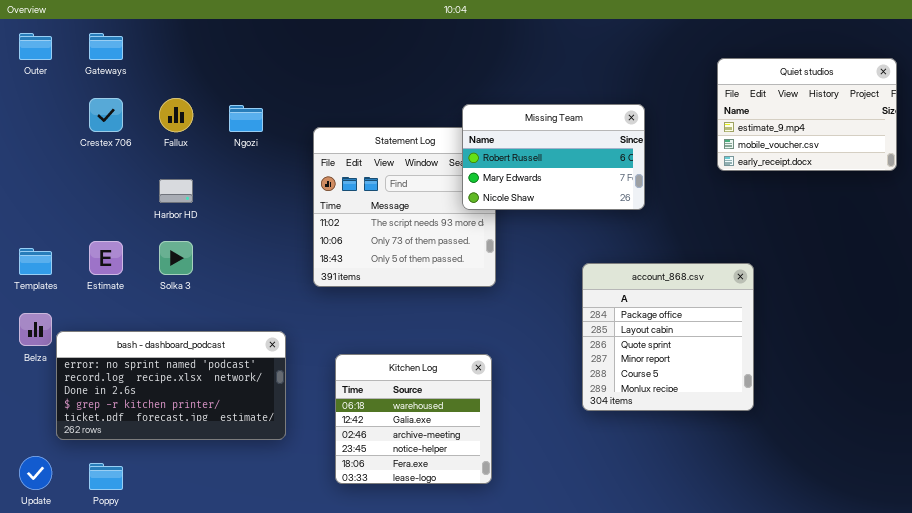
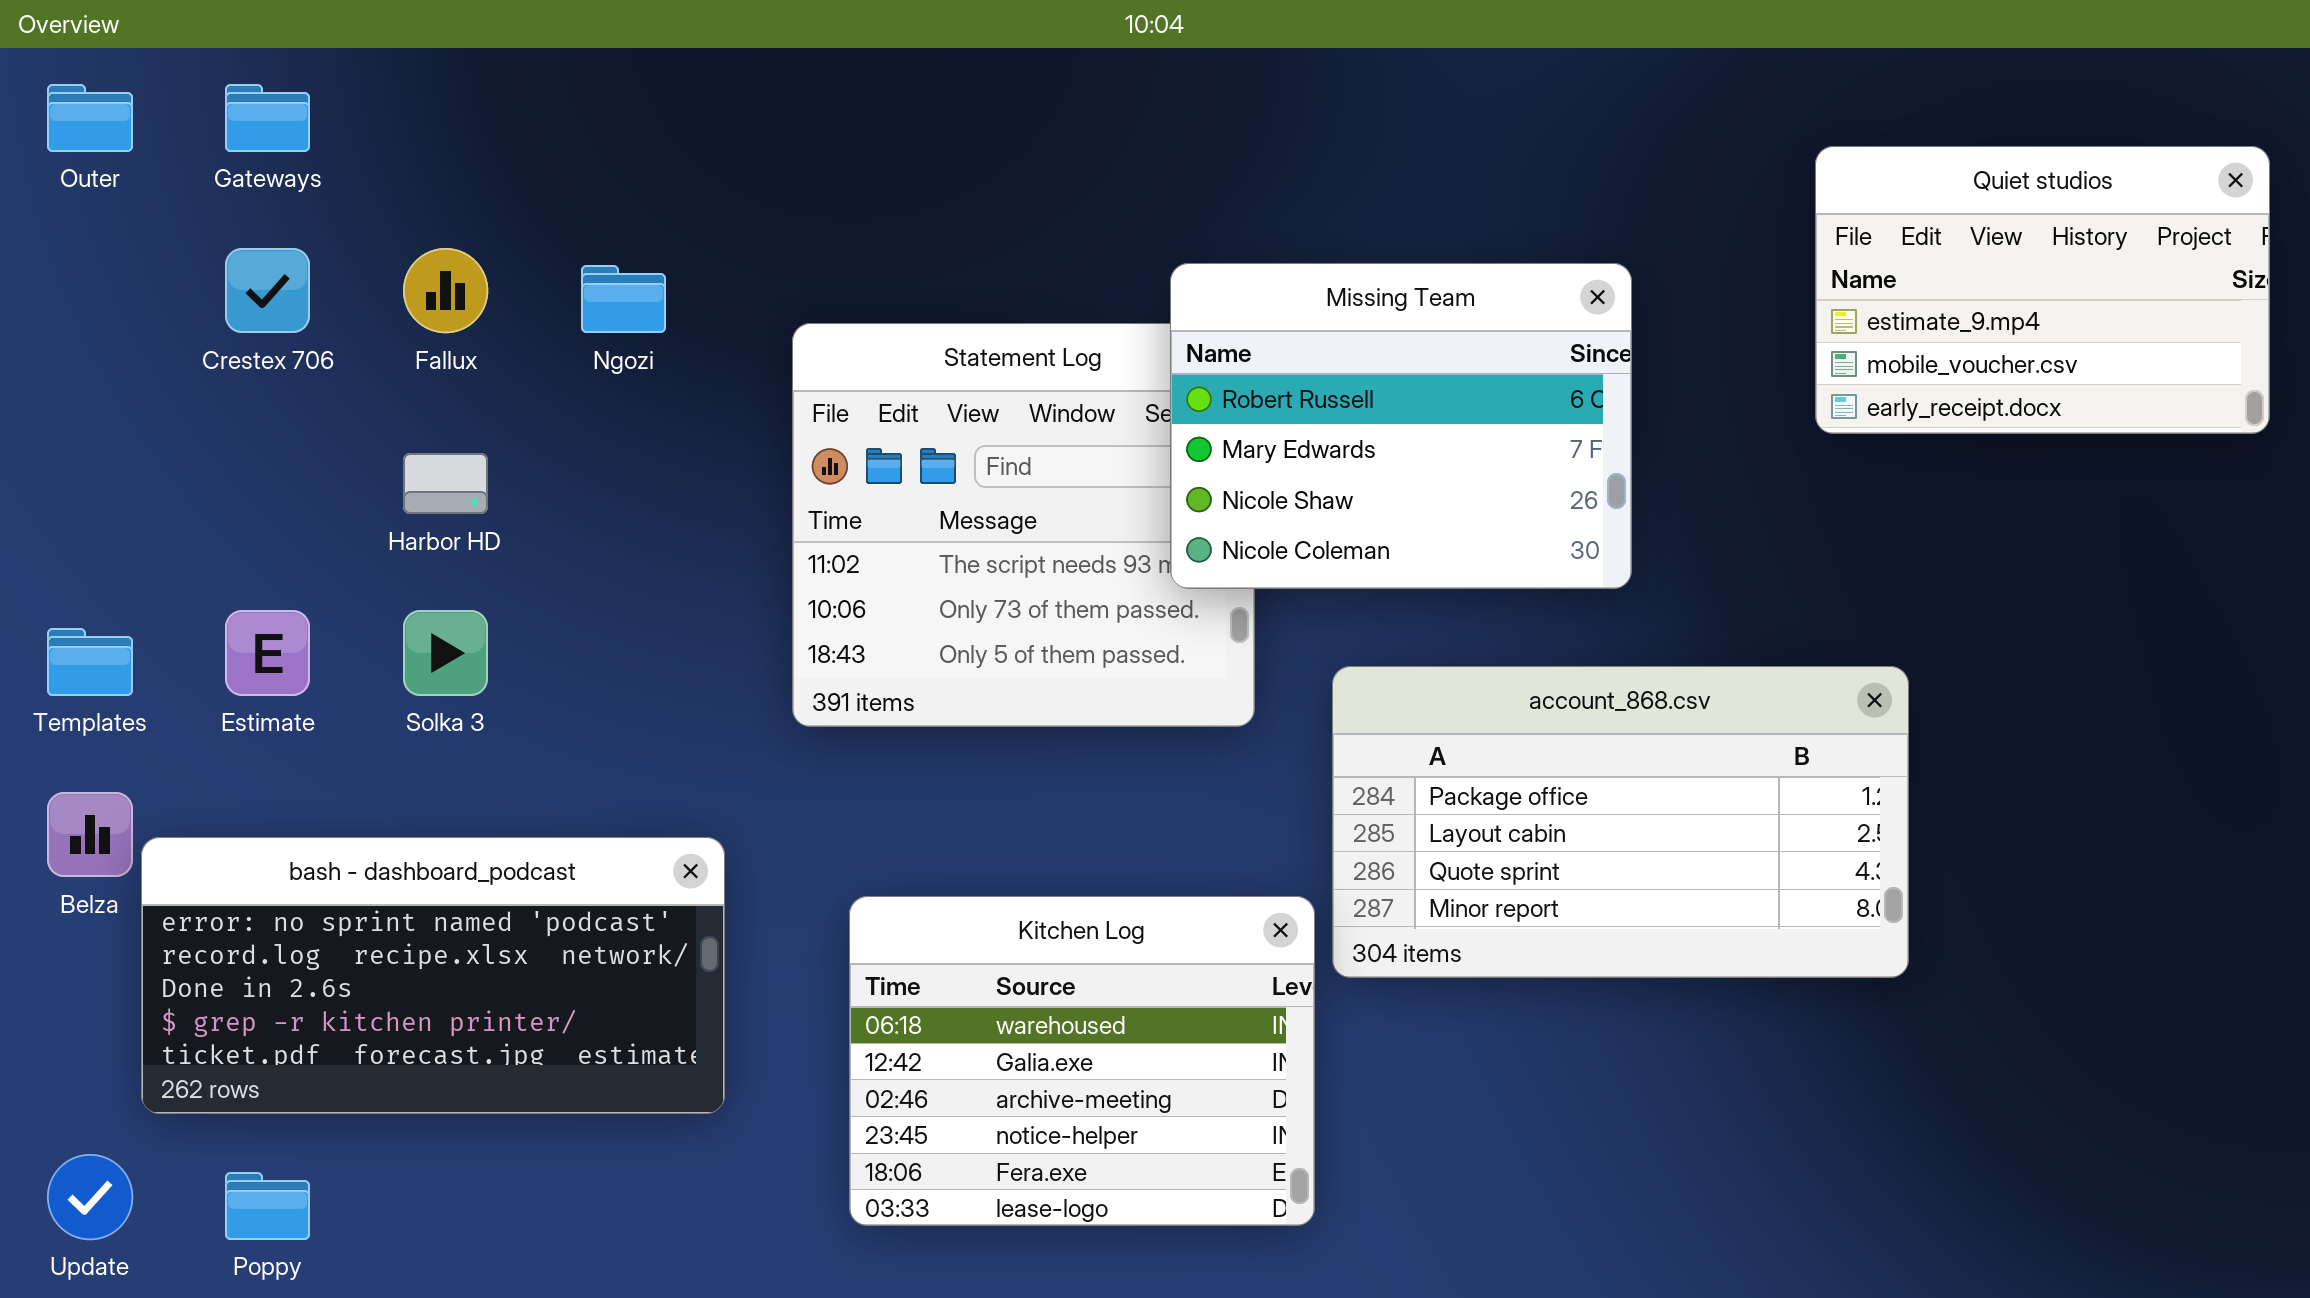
Missing Team: [462,104,645,210] -> [1170,263,1632,589], resized
account_868.csv: [582,263,754,411] -> [1332,666,1909,978], resized
Kitchen Log: [335,354,492,484] -> [849,896,1315,1226], resized

